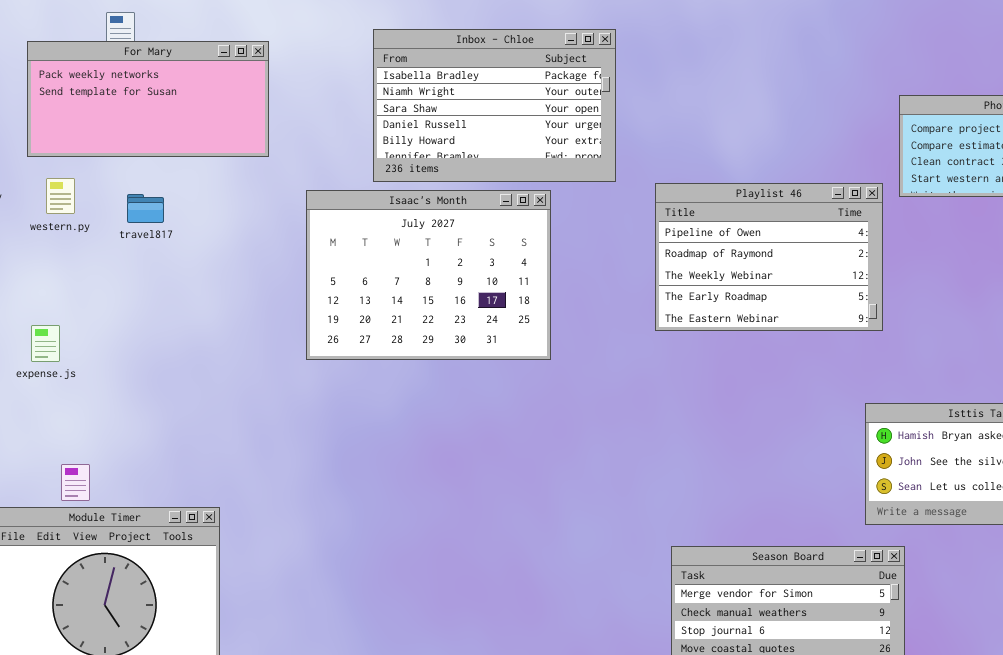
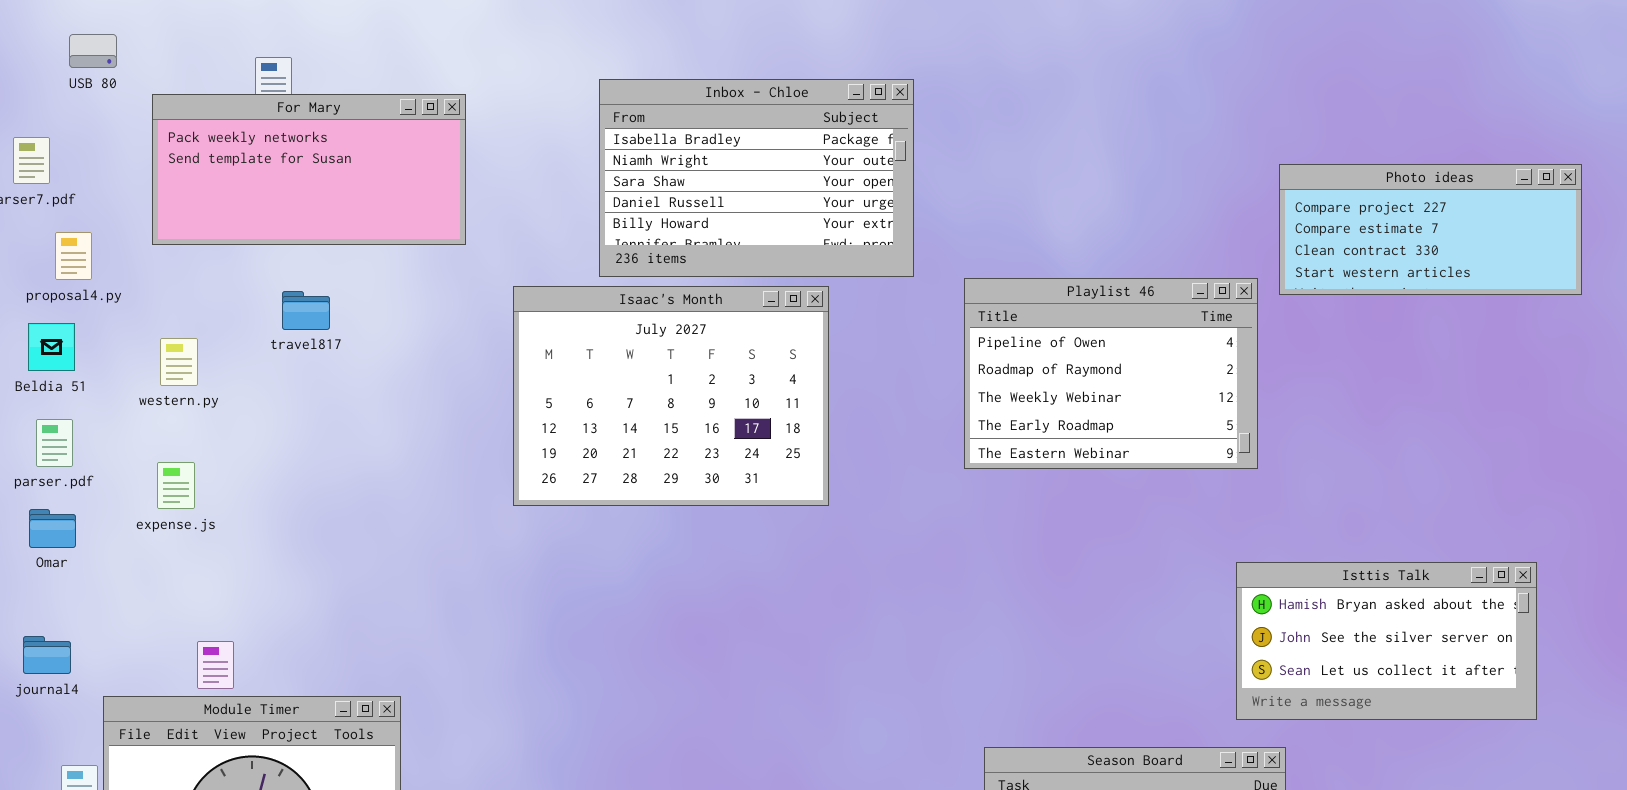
western.py: [46,178,75,214] -> [160,338,198,386], moved

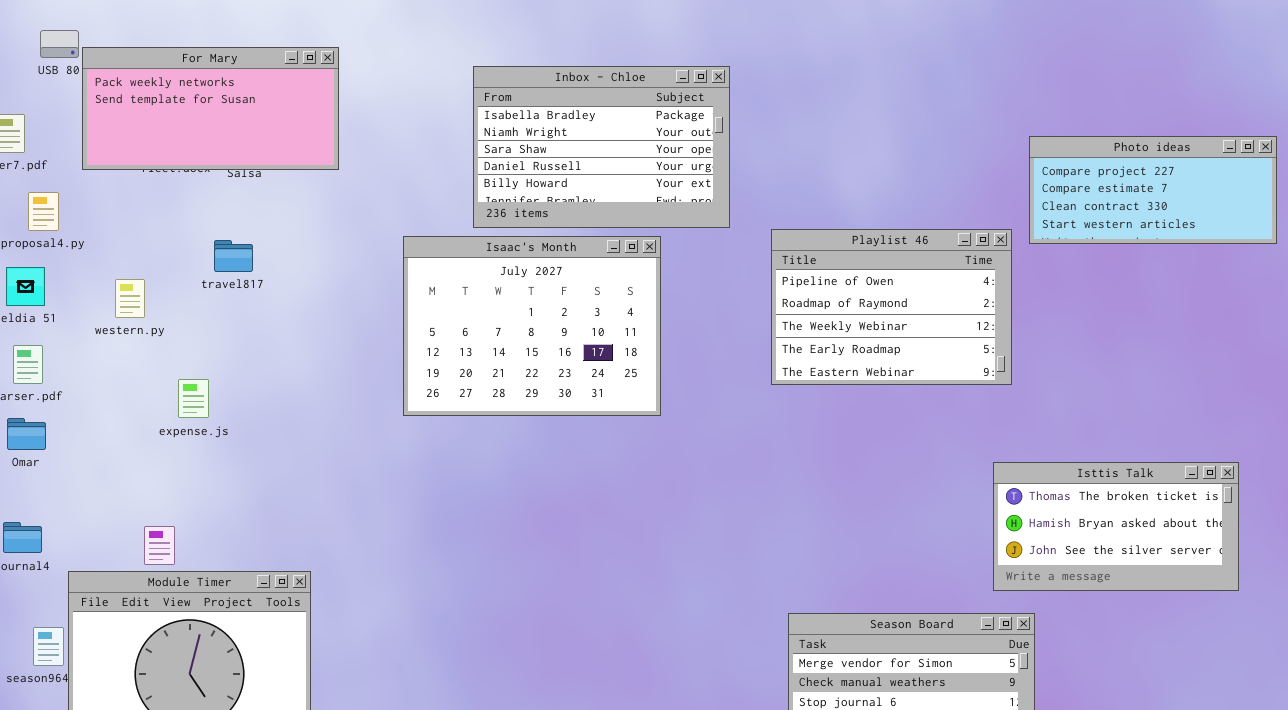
For Mary: [152,94,466,245] -> [82,47,339,170], moved
expense.js: [157,462,195,509] -> [178,379,209,418], moved
Isttis Talk: [1236,562,1537,720] -> [993,462,1239,591], scrolled up 1 row

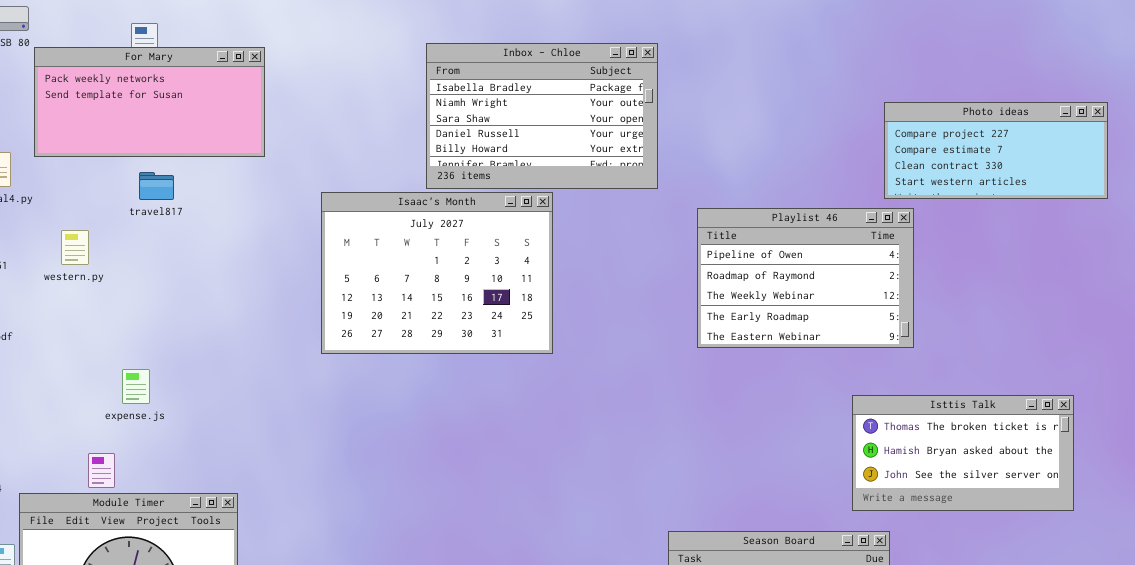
For Mary: [82,47,339,170] -> [34,47,265,157], moved
Inbox - Chloe: [473,66,730,228] -> [426,43,658,189], moved
Playlist 46: [771,229,1012,385] -> [697,208,914,348], moved
travel817: [214,240,253,272] -> [139,172,174,200], moved
expense.js: [178,379,209,418] -> [122,369,150,404], moved

